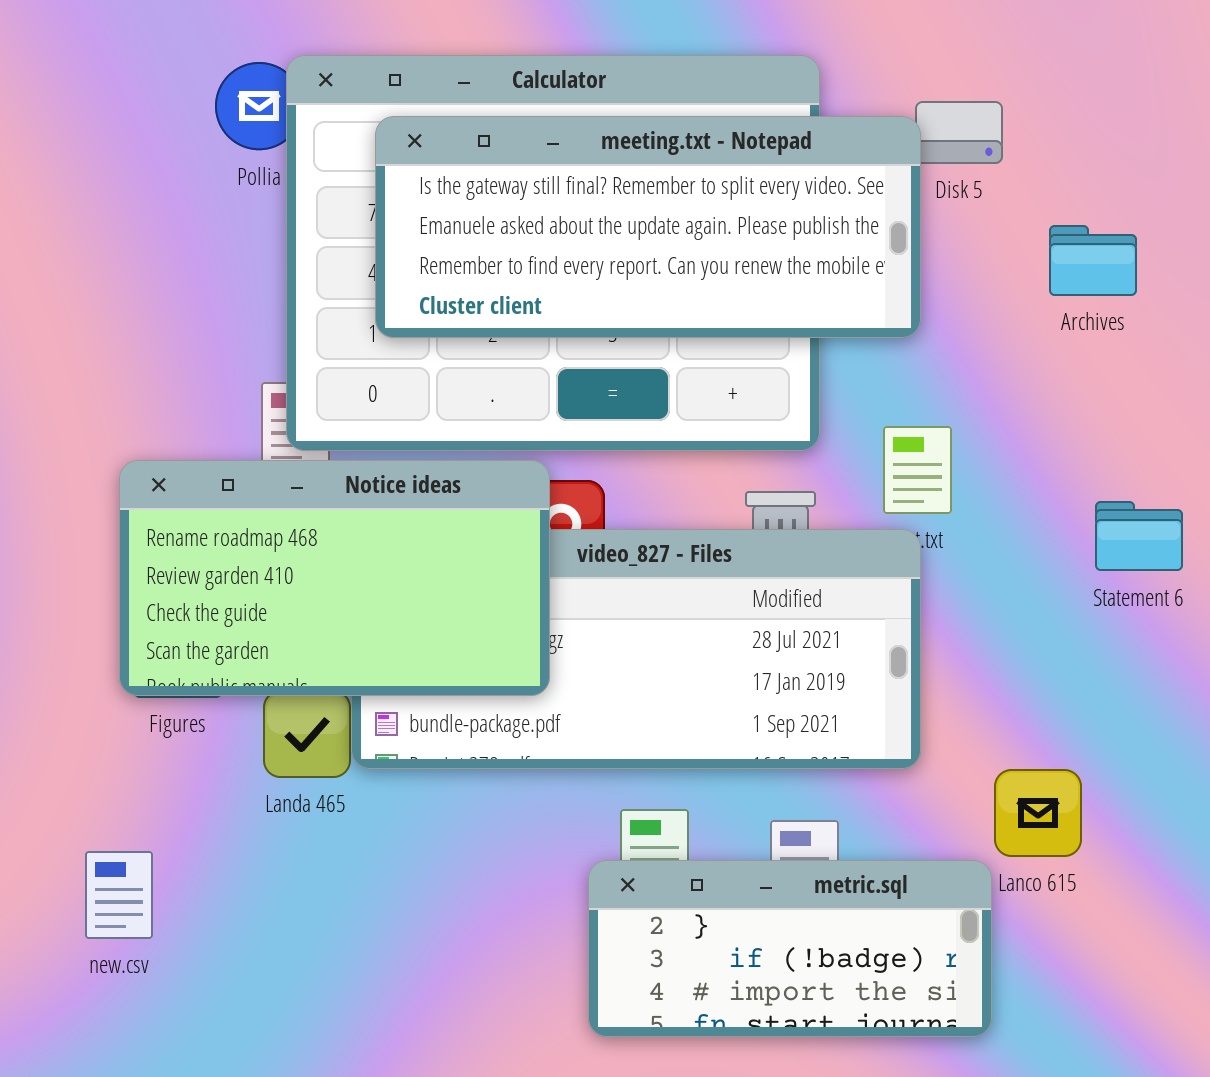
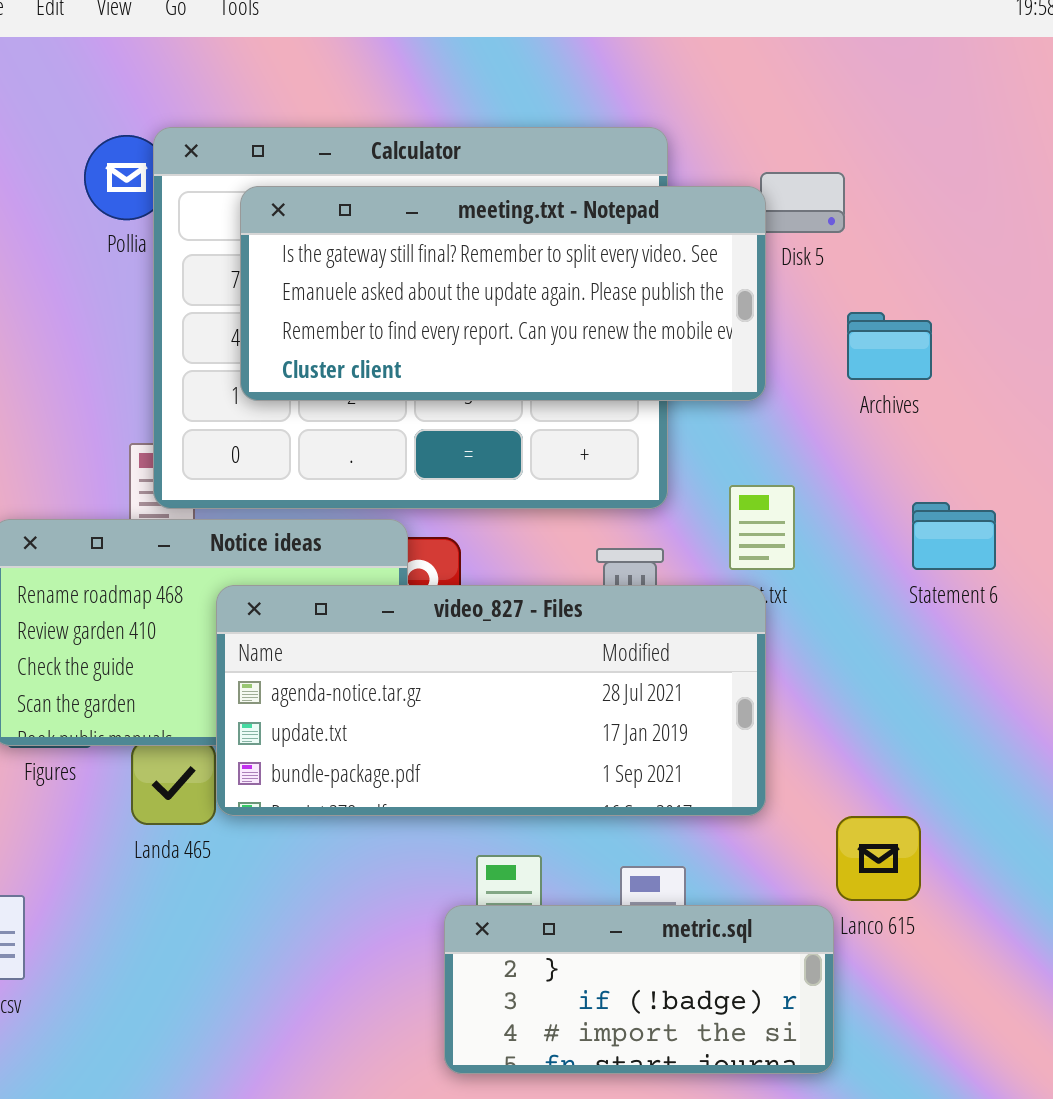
Archives: [1049,225,1137,296] -> [847,312,932,380], moved
Statement 6: [1095,501,1183,571] -> [912,502,996,570], moved
video_827 - Files: [351,529,921,769] -> [216,585,766,816], raised

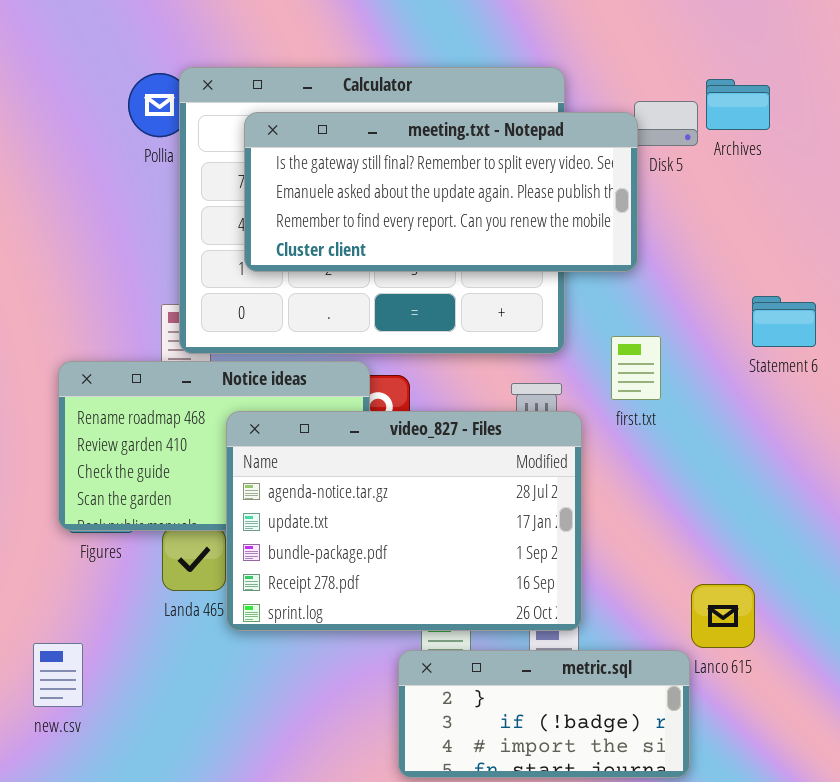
Archives: [847,312,932,380] -> [706,79,770,130], moved
Statement 6: [912,502,996,570] -> [752,296,816,347], moved
video_827 - Files: [216,585,766,816] -> [226,411,582,631], resized

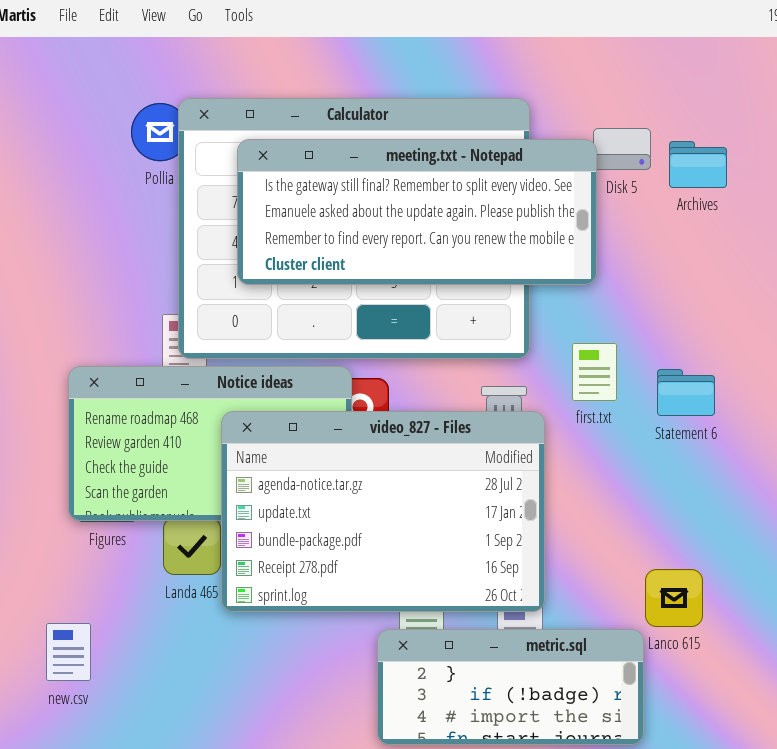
Archives: [706,79,770,130] -> [669,141,727,188], moved
Statement 6: [752,296,816,347] -> [657,369,715,416], moved

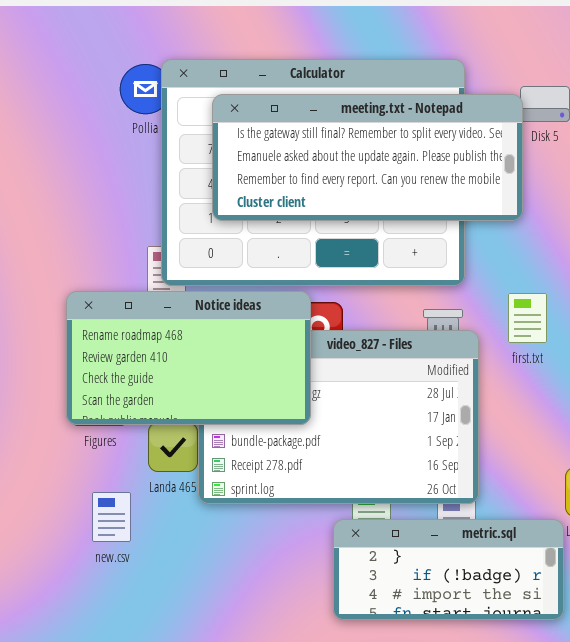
first.txt: [572,343,617,401] -> [508,293,547,343], moved
Notice ideas: [68,366,352,521] -> [66,291,311,425], raised
new.csv: [46,623,91,681] -> [92,492,131,542], moved

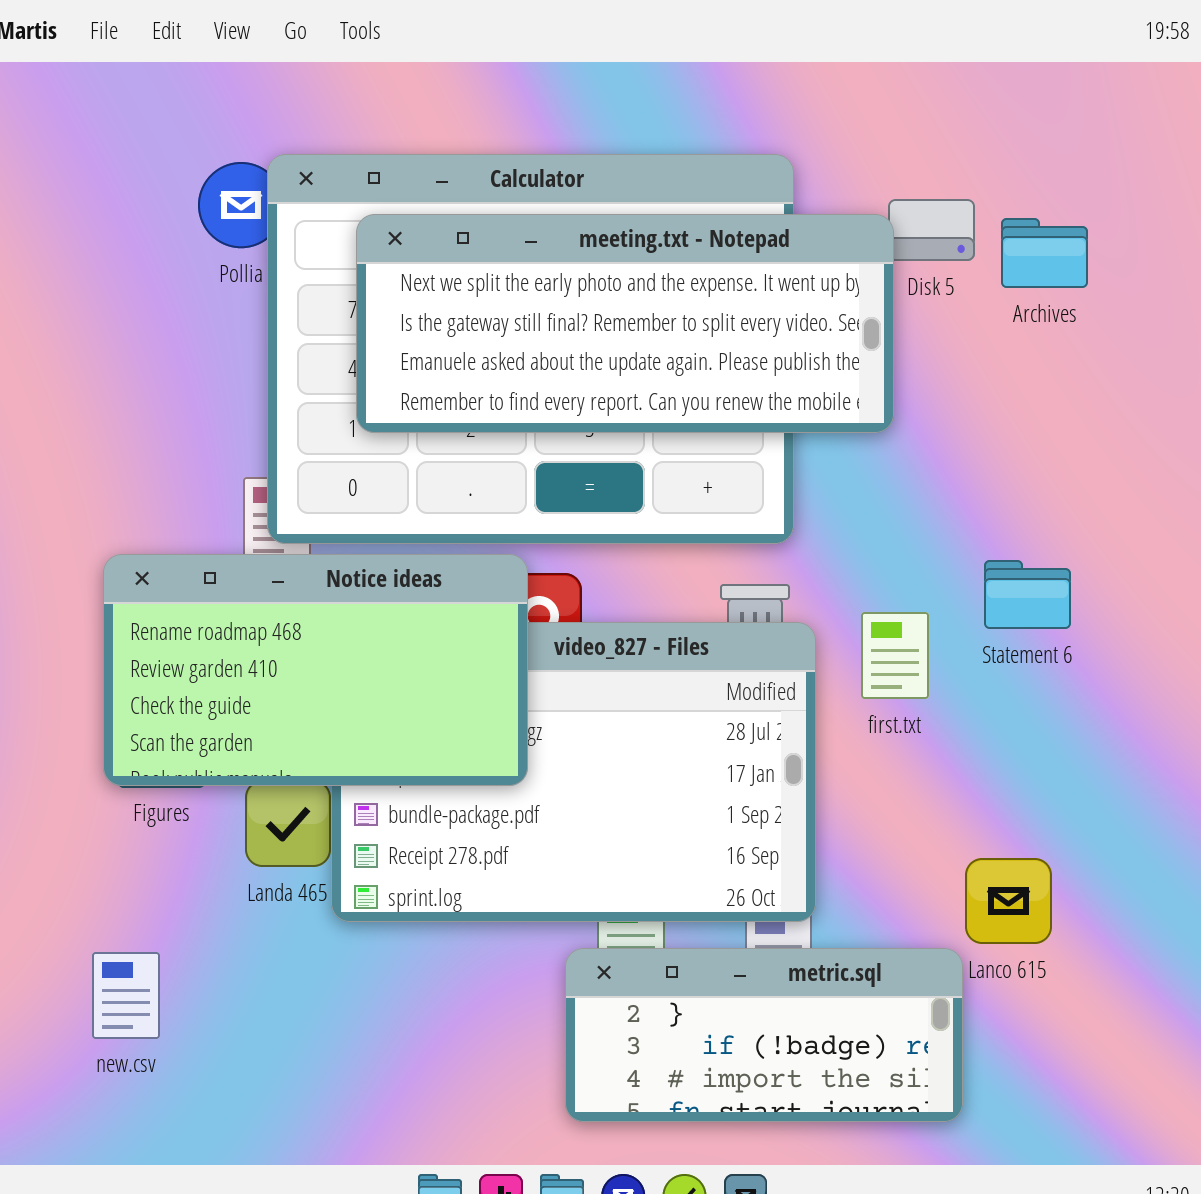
meeting.txt - Notepad: [212,94,523,221] -> [356,214,894,433], scrolled up 1 row
first.txt: [508,293,547,343] -> [861,612,929,699], moved
new.csv: [92,492,131,542] -> [92,952,160,1039], moved

